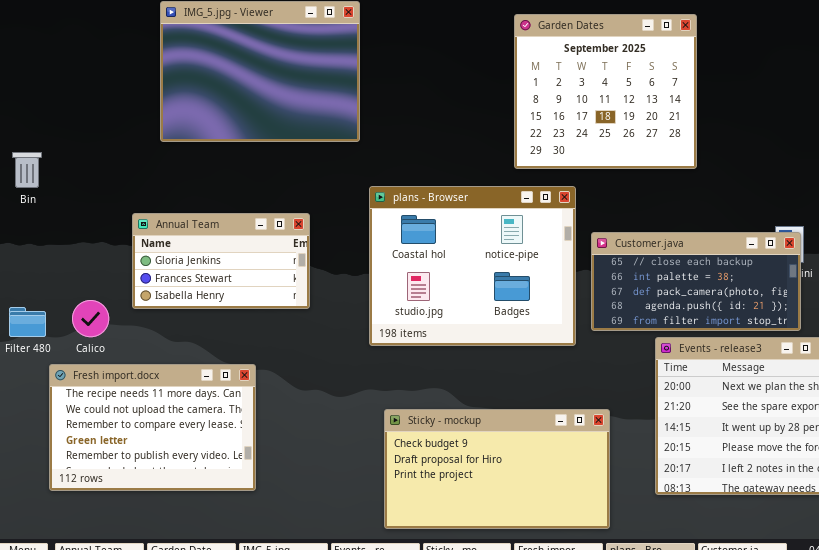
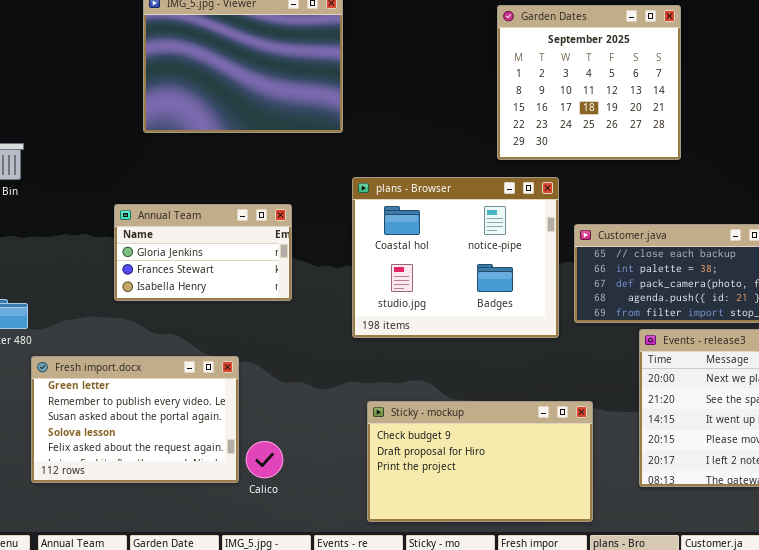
Calico: [72,300,109,337] -> [246,441,283,478], moved
Fresh import.docx: [49,364,256,491] -> [31,356,239,483], scrolled down 3 rows

